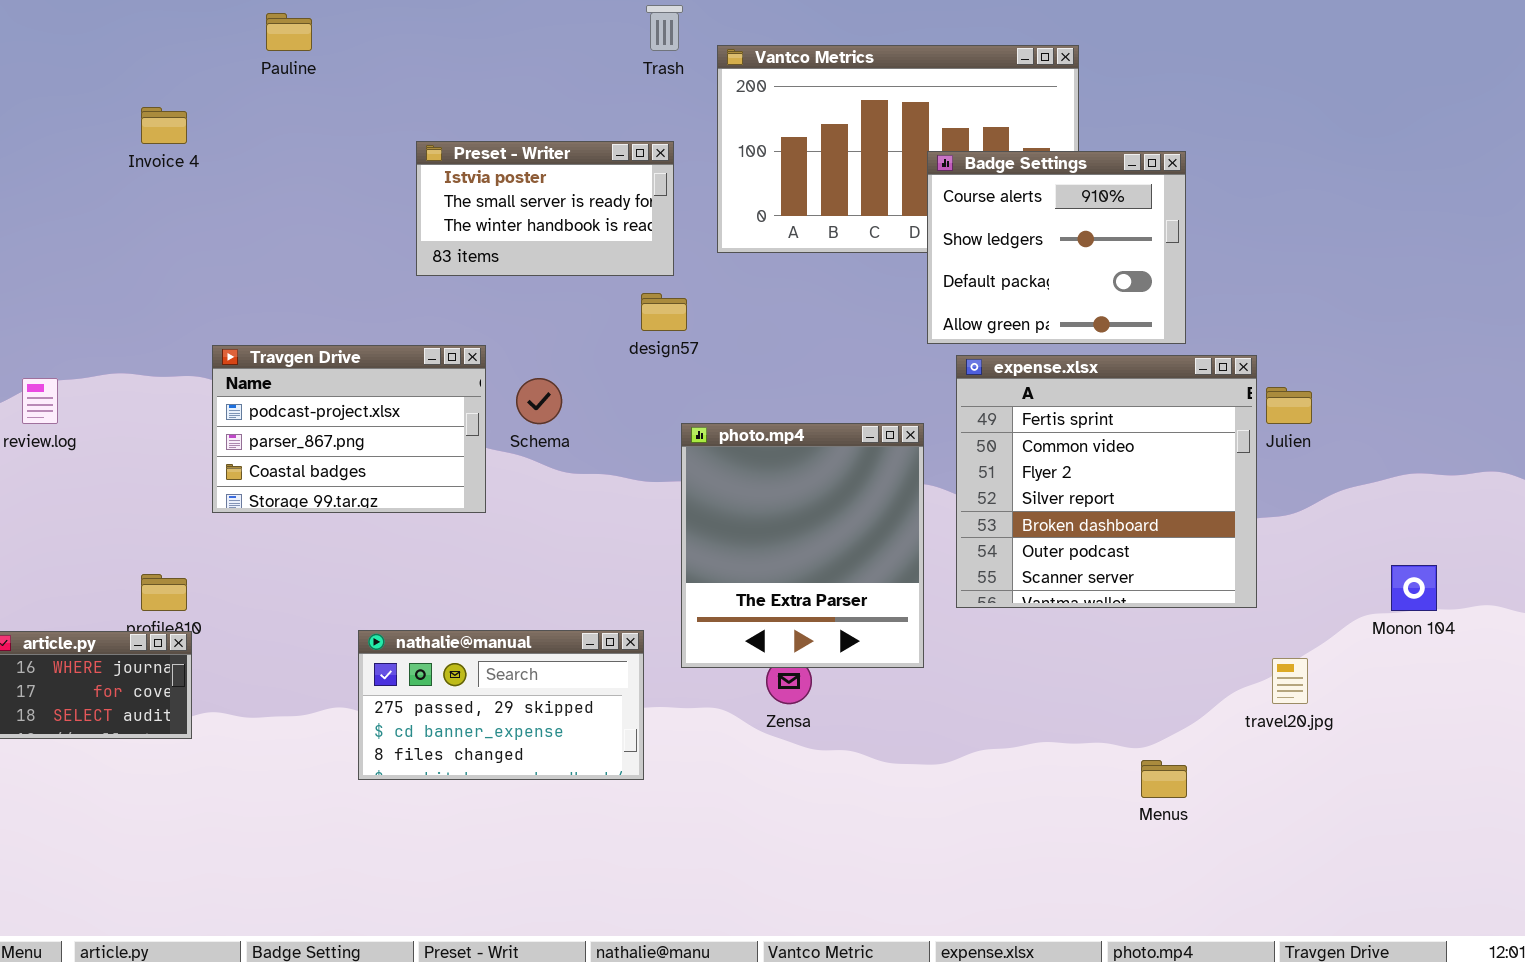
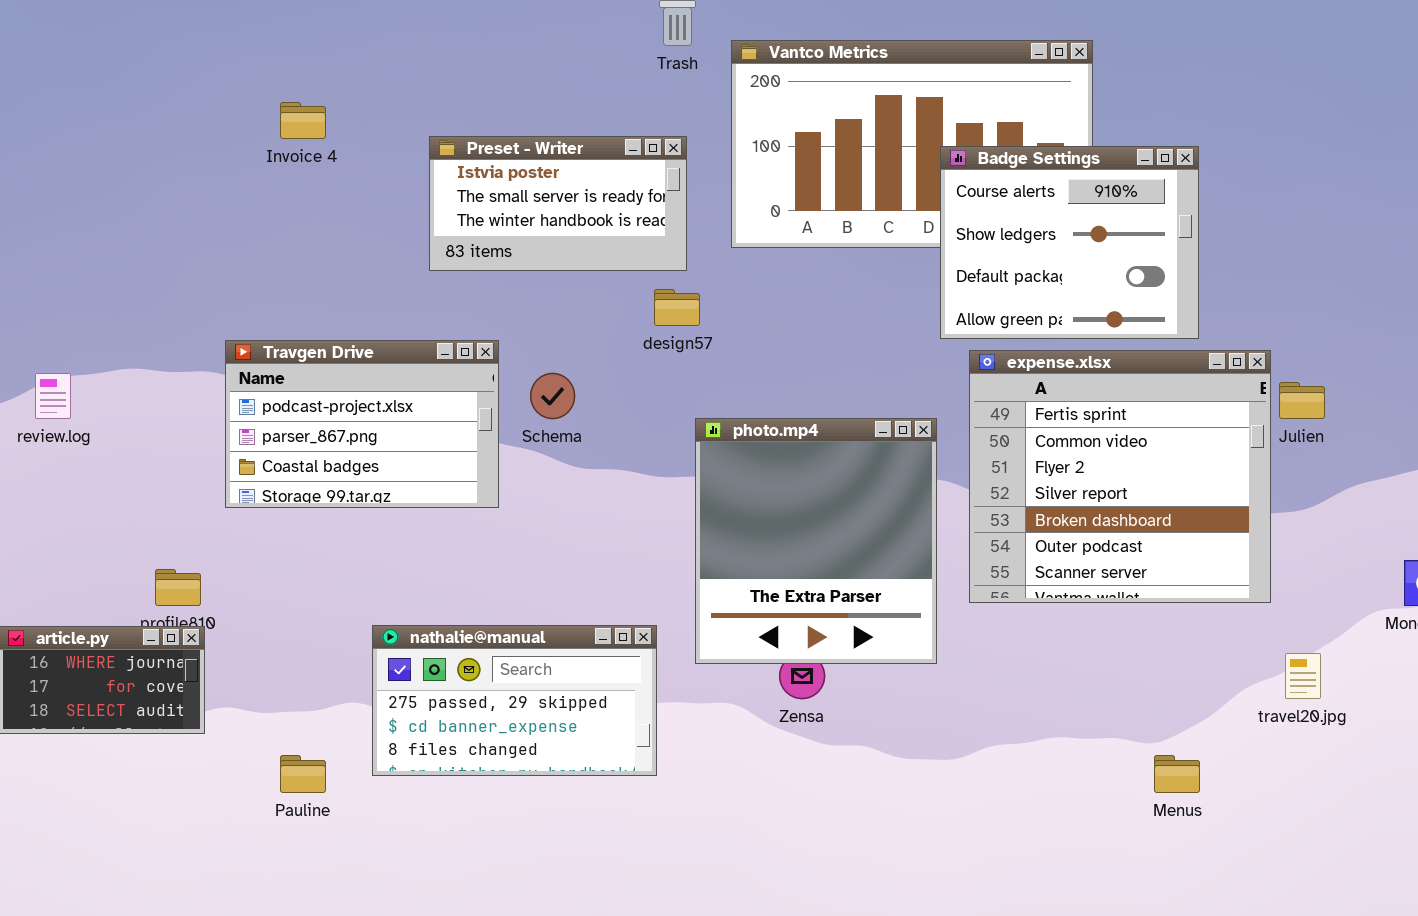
Pauline: [266,13,312,51] -> [280,755,326,793], moved
Invoice 4: [141,107,187,144] -> [280,102,326,139], moved

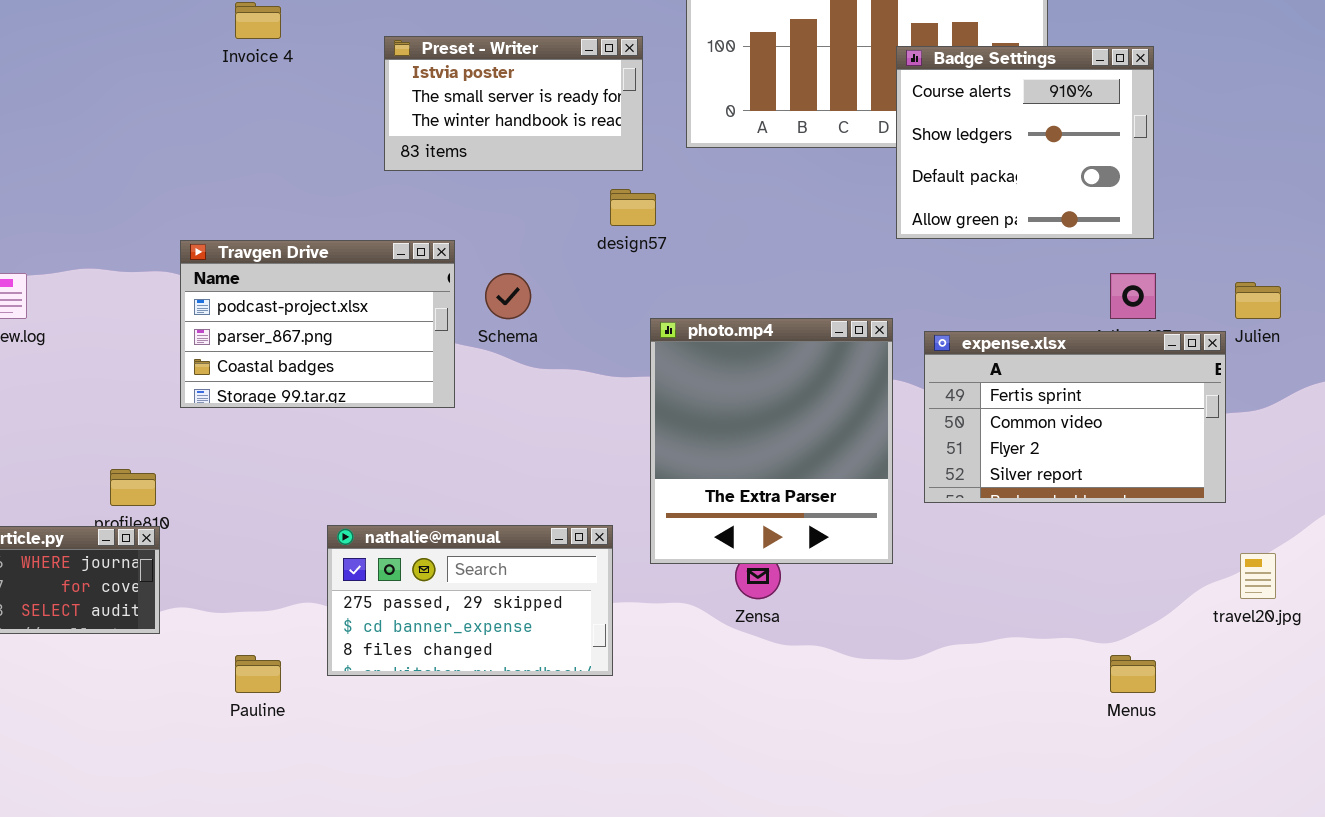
expense.xlsx: [969,350,1271,603] -> [924,331,1226,503], resized

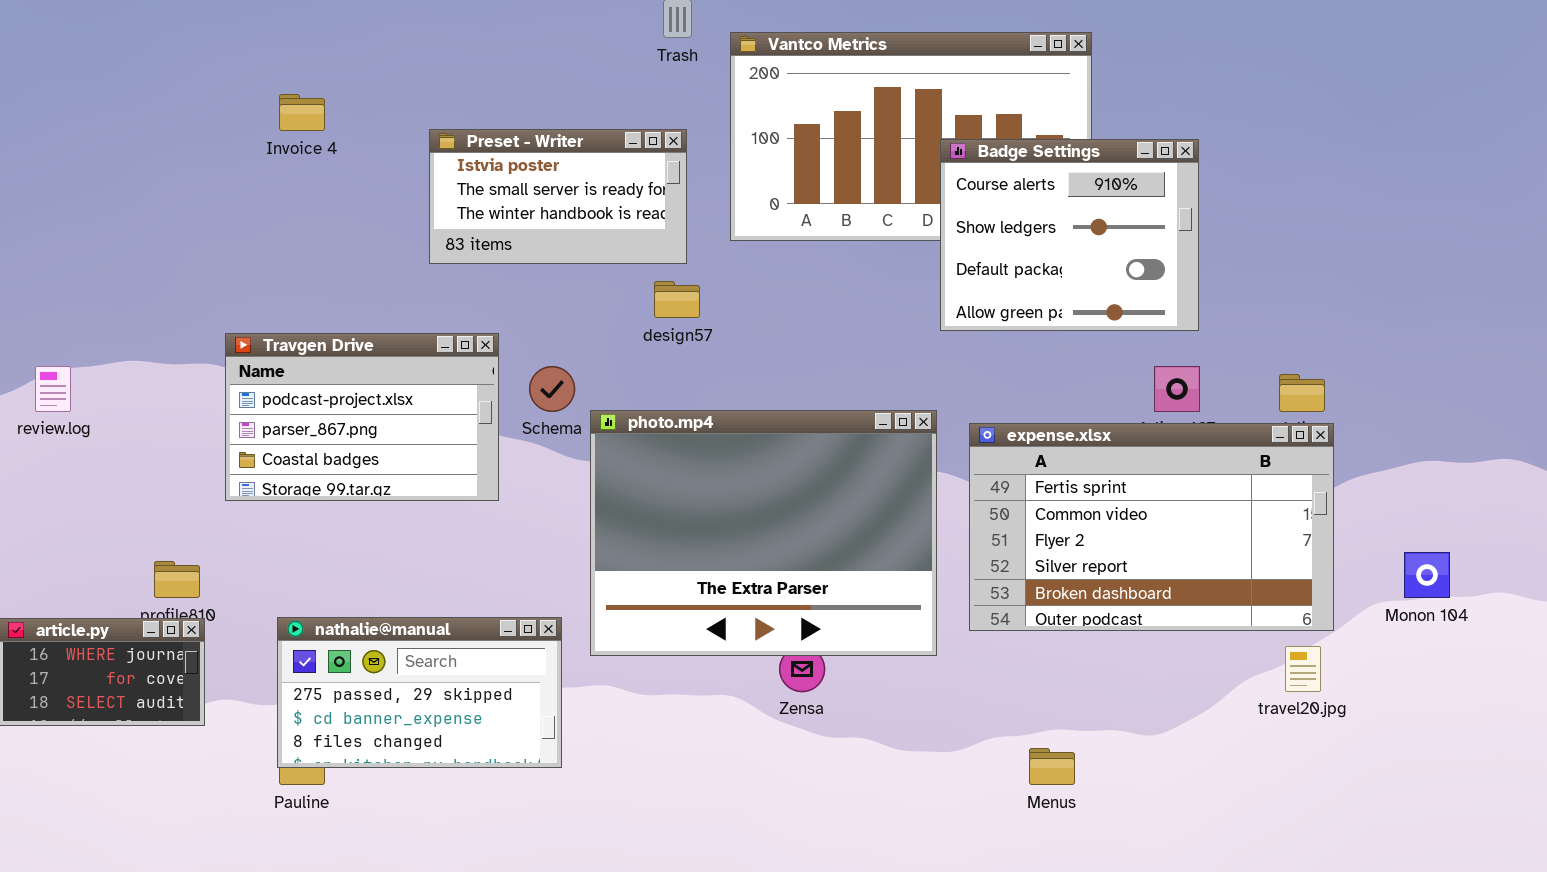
photo.mp4: [650,318,893,564] -> [590,410,937,656], resized
expense.xlsx: [924,331,1226,503] -> [969,423,1334,631], resized
nathalie@manual: [327,525,613,676] -> [277,617,562,768], moved
Menus: [1110,655,1156,693] -> [1029,748,1075,785], moved

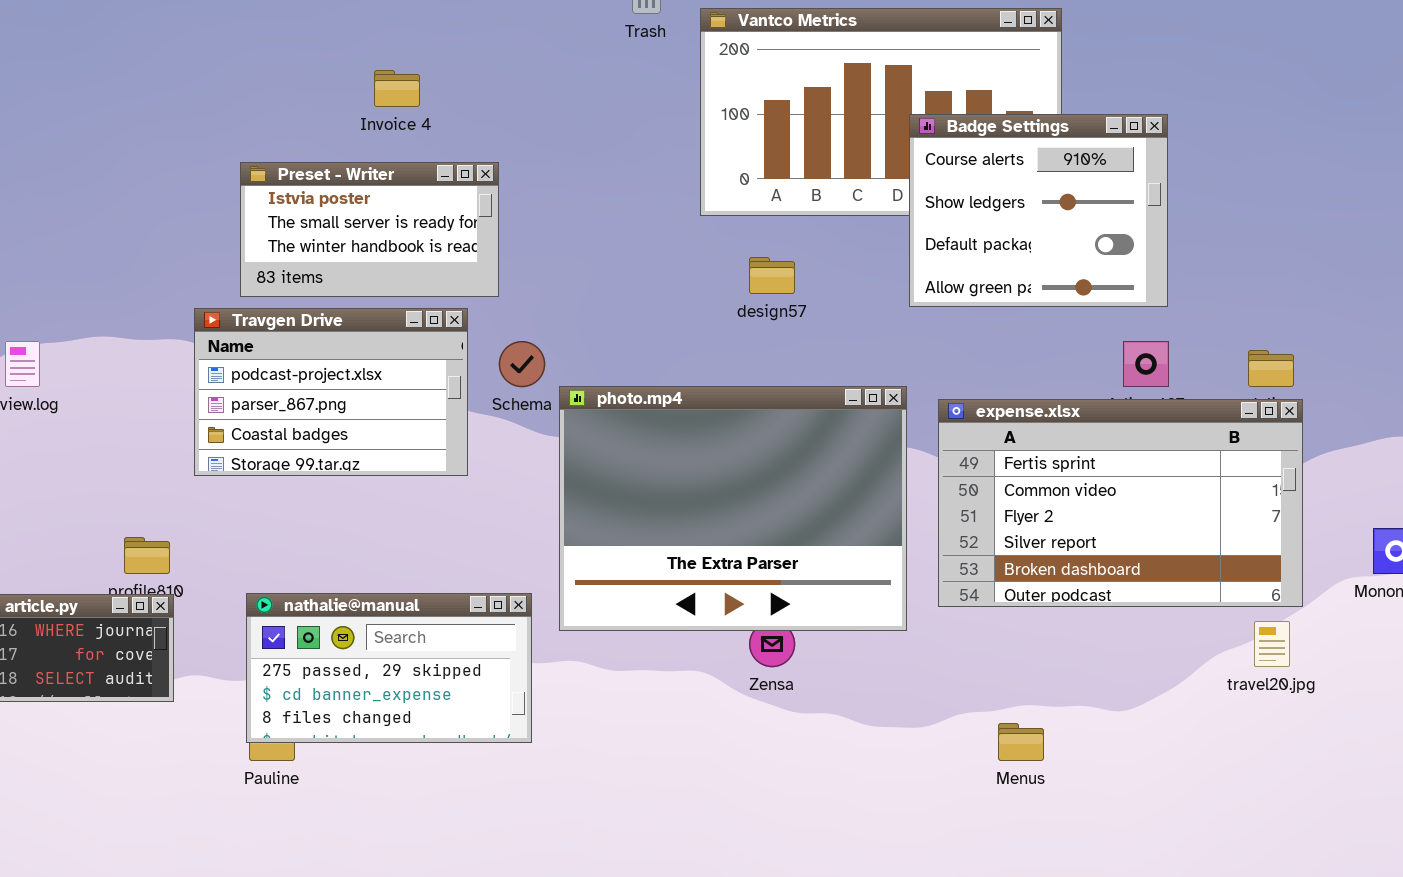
Invoice 4: [279,94,325,131] -> [374,70,420,107], moved
Preset - Writer: [429,129,687,264] -> [240,162,499,297], moved
design57: [654,281,700,318] -> [749,257,795,294], moved

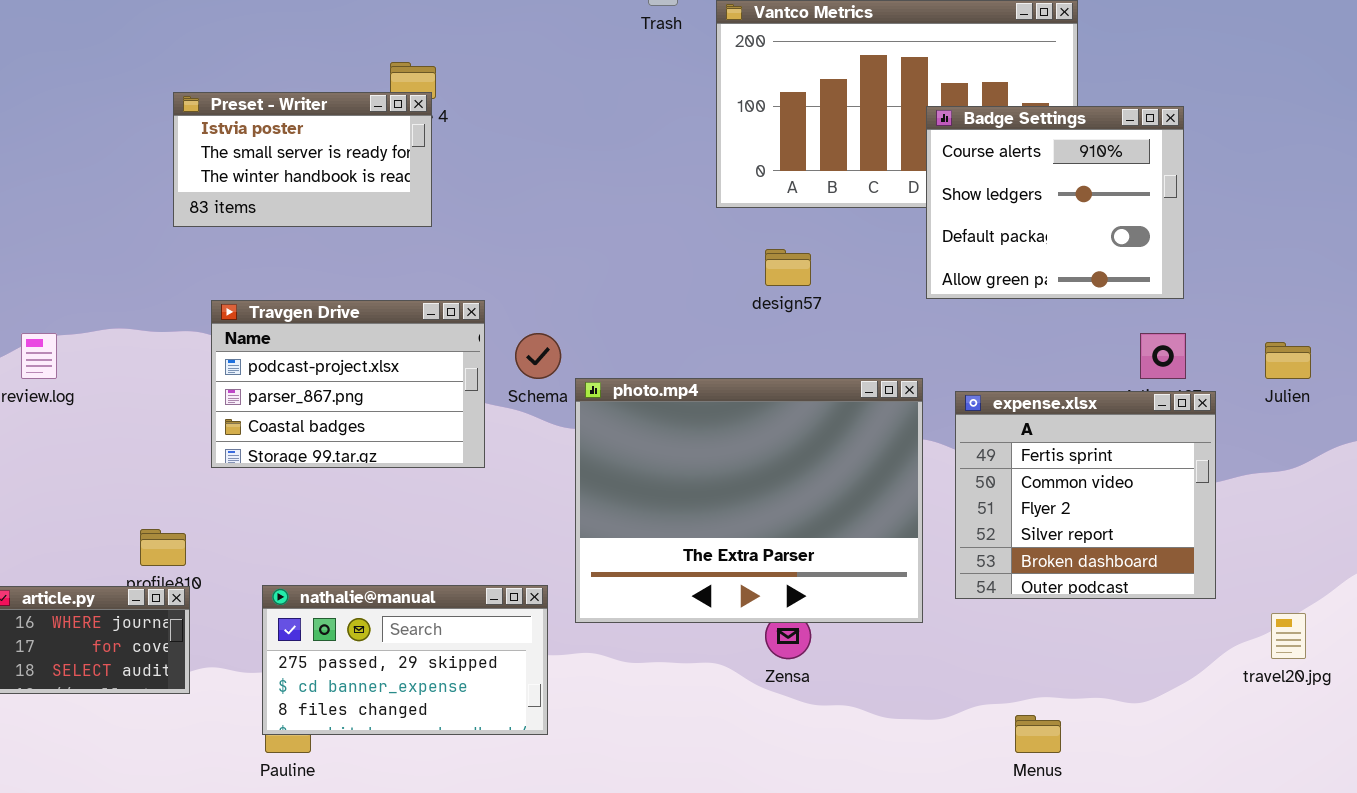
Preset - Writer: [240,162,499,297] -> [173,92,432,227], moved
expense.xlsx: [938,399,1303,607] -> [955,391,1216,599], resized

